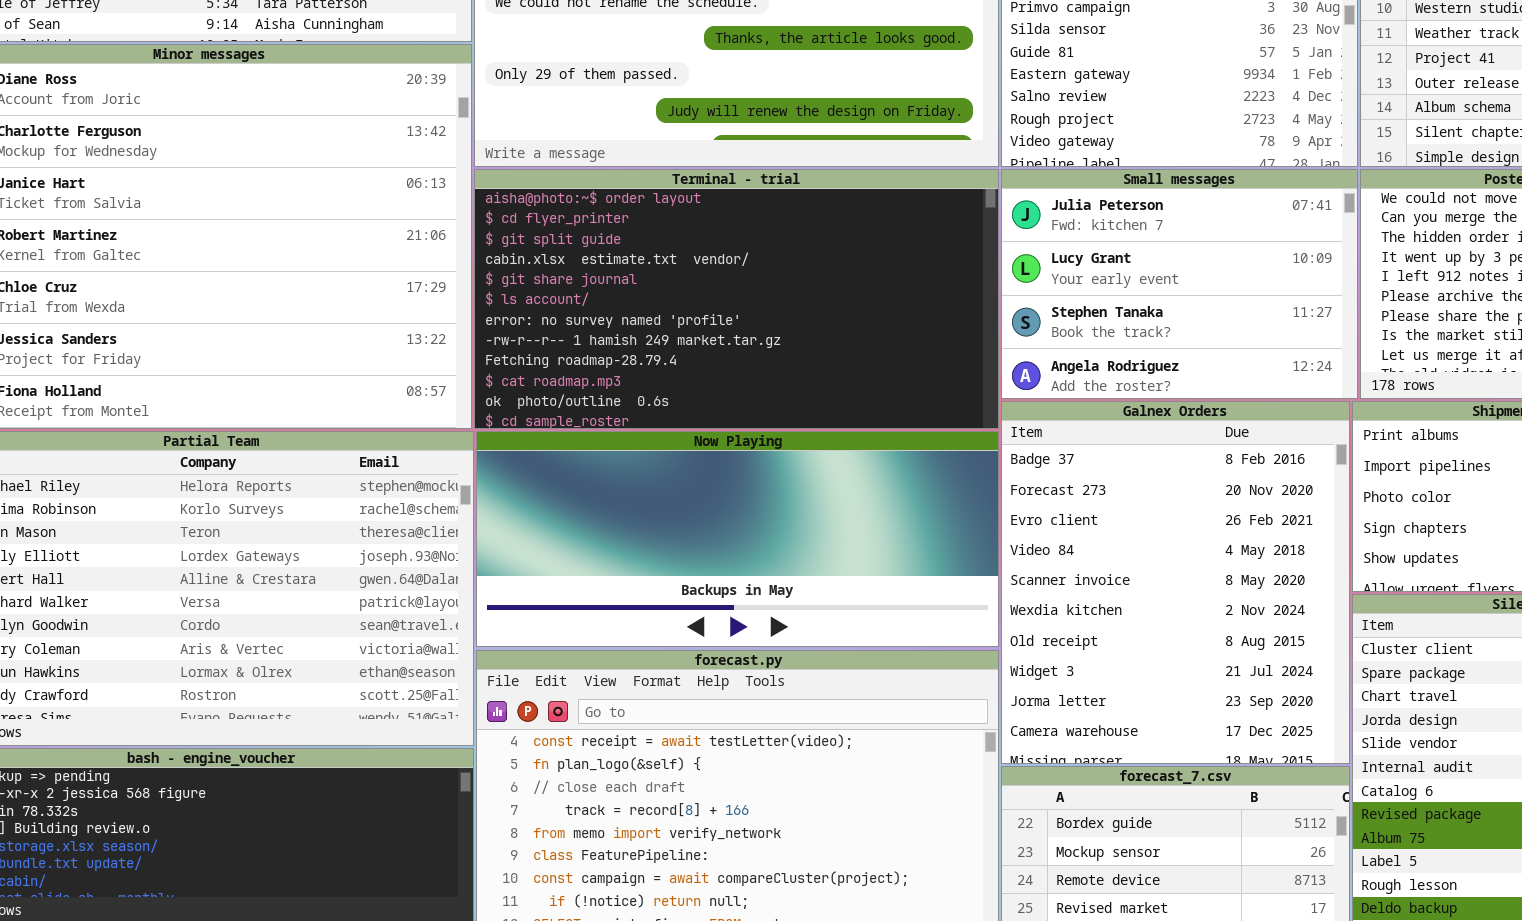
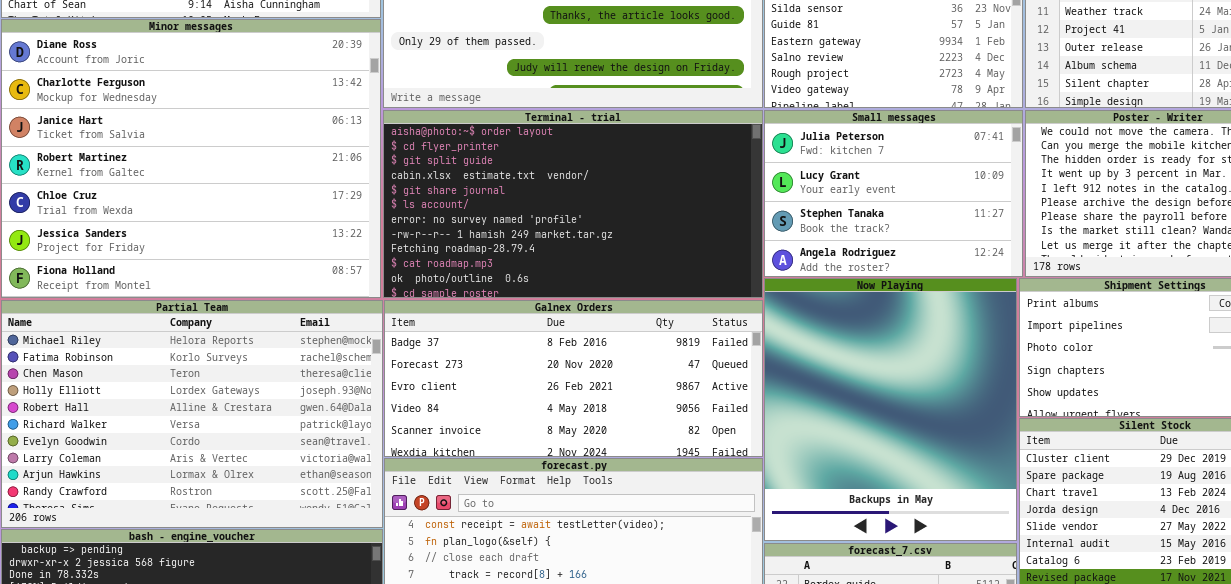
Galnex Orders: [1001,401,1350,764] -> [384,300,763,457], moved, resized
Now Playing: [476,431,999,647] -> [764,278,1017,541], moved, resized

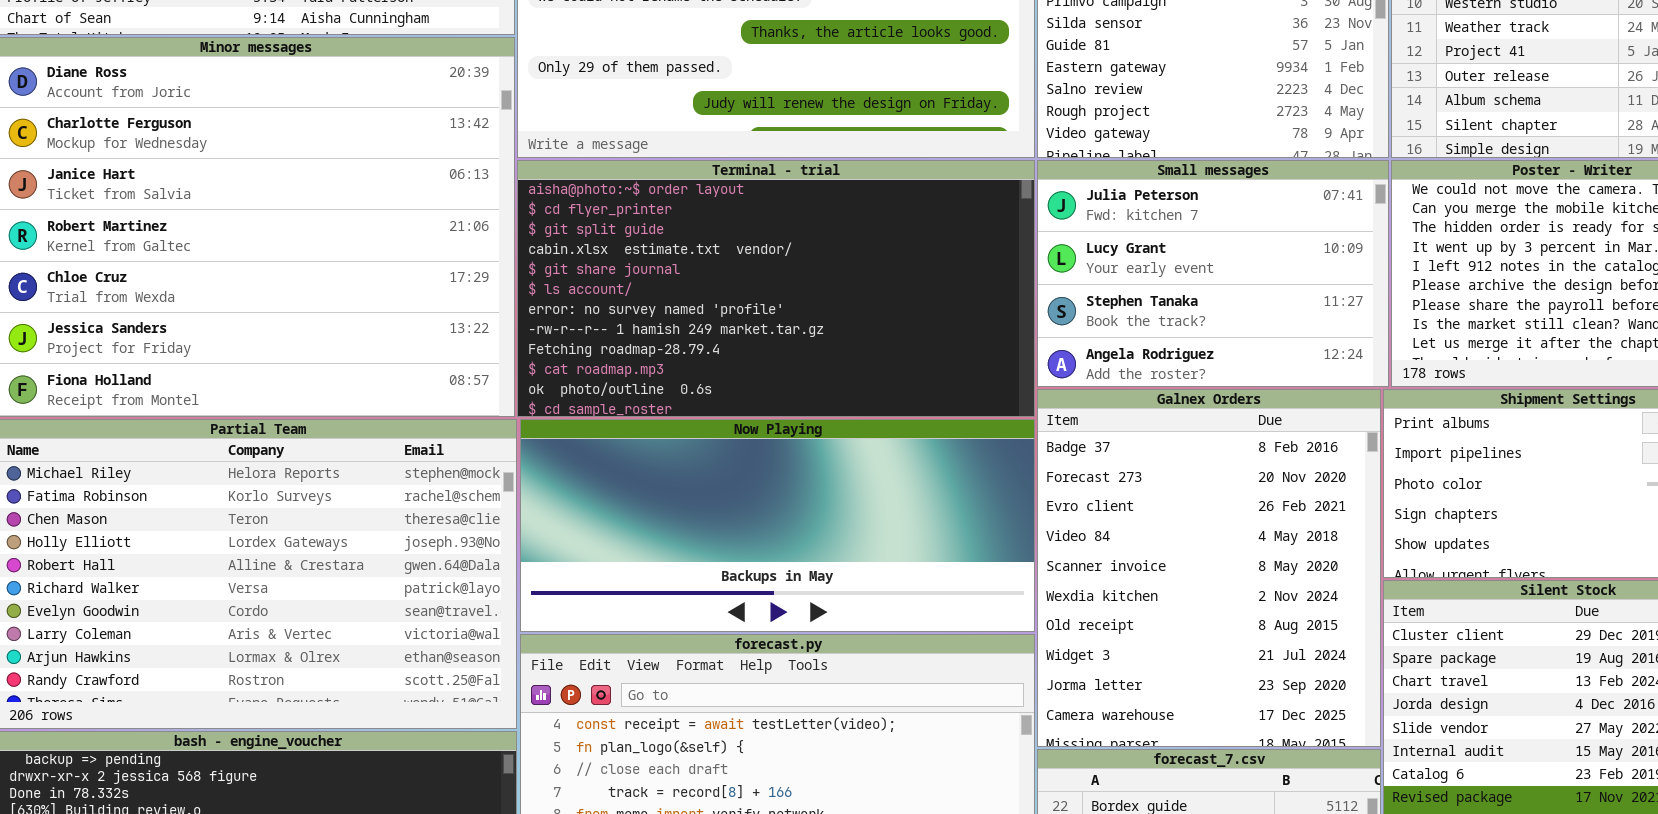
Now Playing: [764,278,1017,541] -> [520,419,1035,632], moved, resized
Galnex Orders: [384,300,763,457] -> [1037,389,1381,747], moved, resized

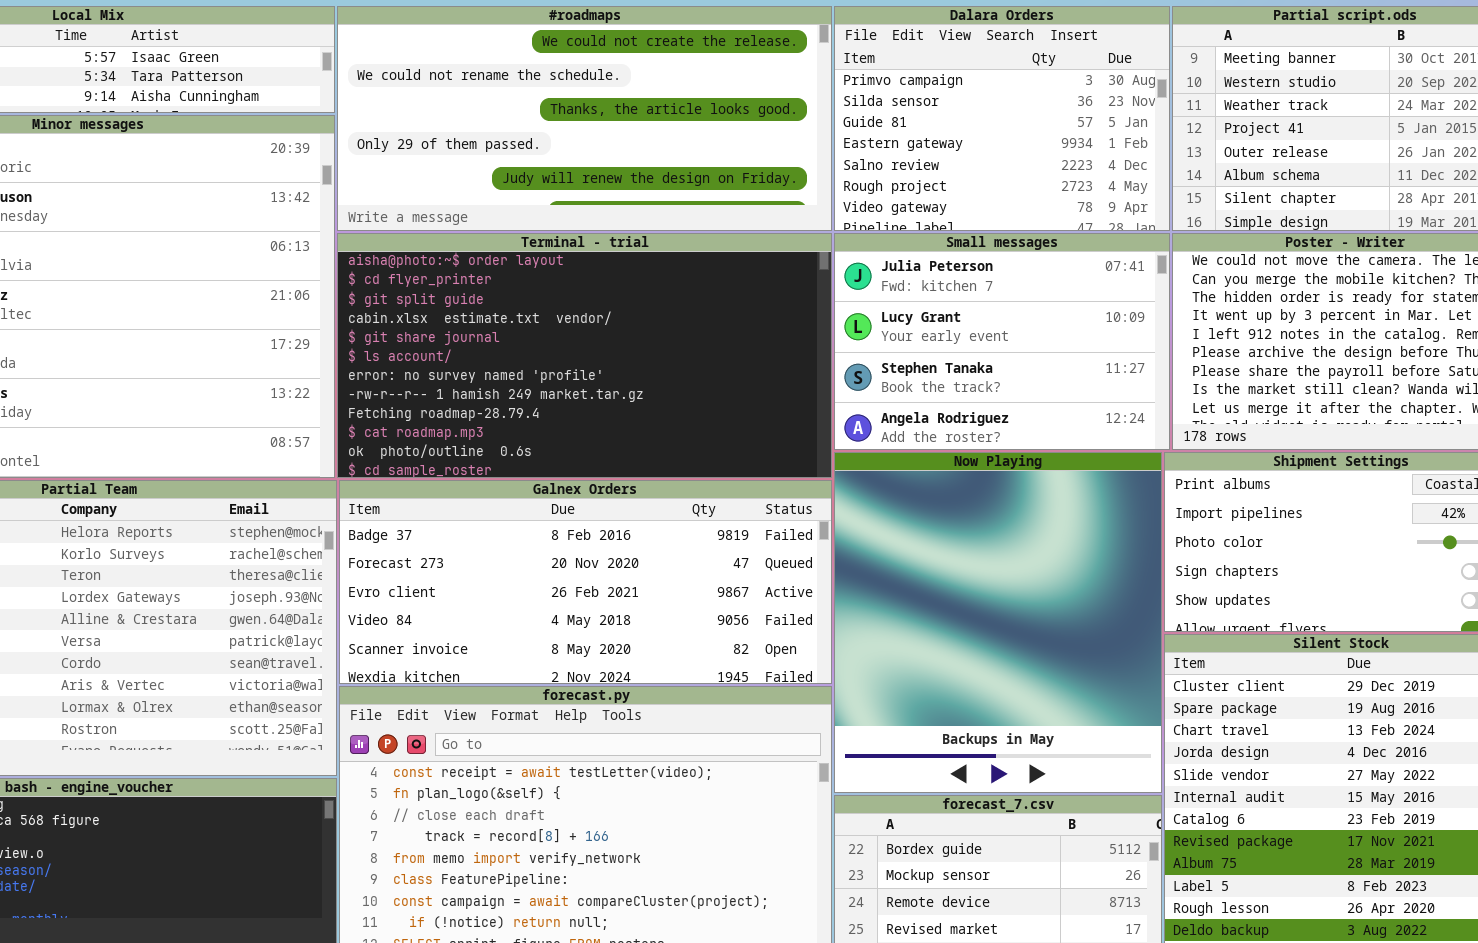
Galnex Orders: [1037,389,1381,747] -> [339,480,832,684], moved, resized
Now Playing: [520,419,1035,632] -> [834,452,1162,793], moved, resized

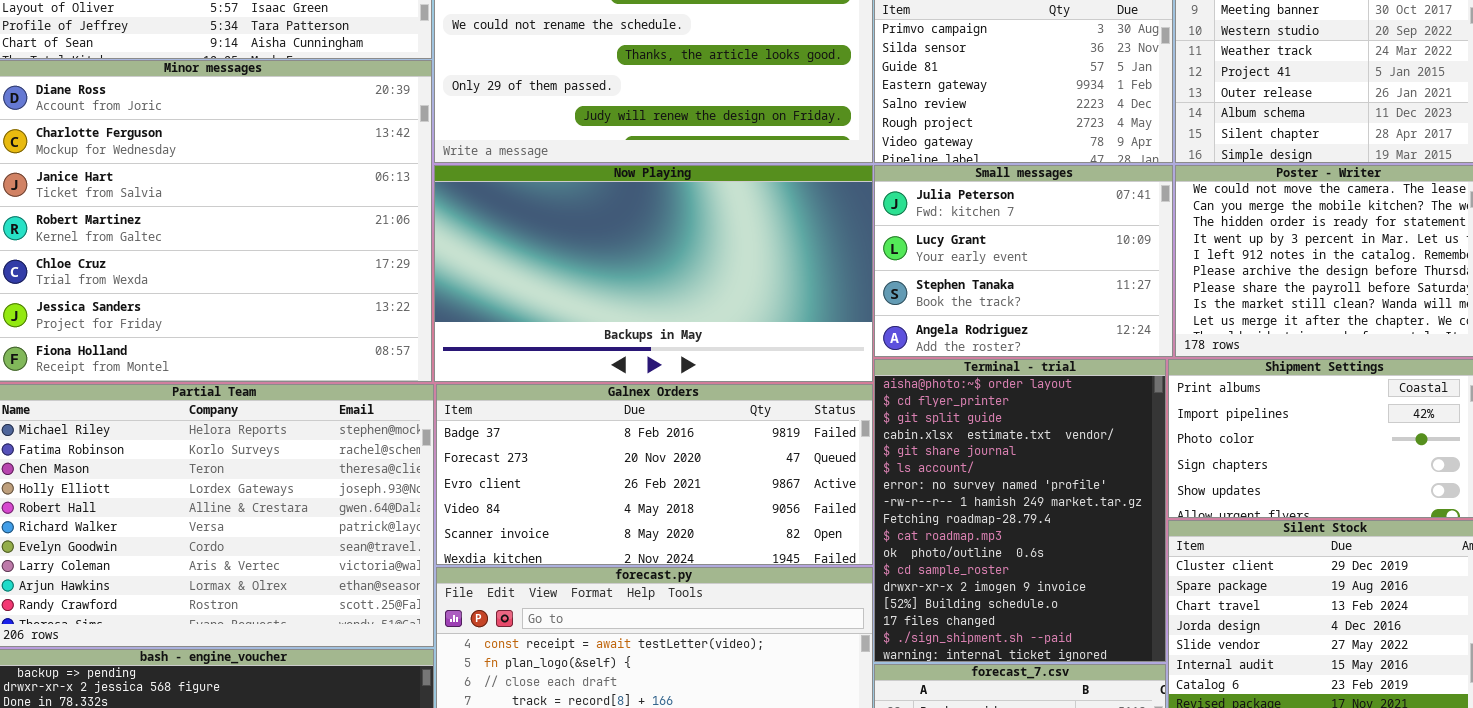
Terminal - trial: [337,233,832,478] -> [874,359,1166,662], moved, resized
Now Playing: [834,452,1162,793] -> [434,165,873,382], moved, resized

